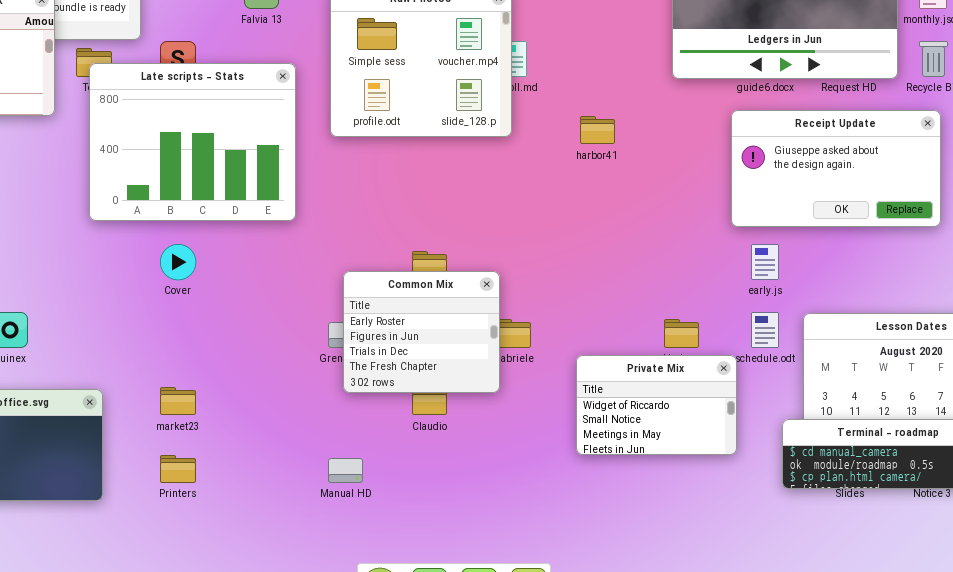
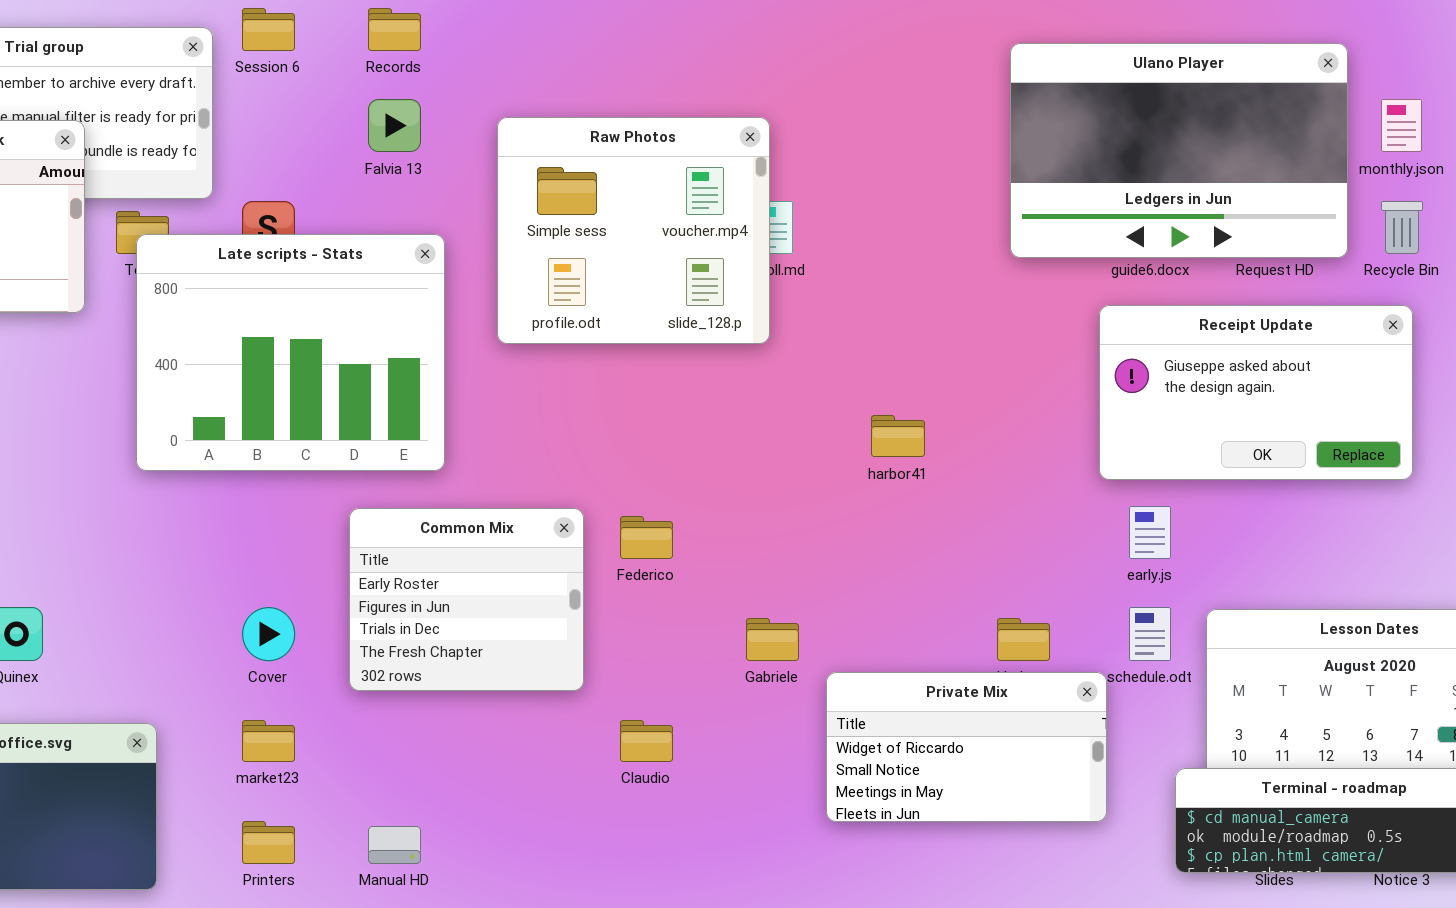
harbor41: [580,116,615,144] -> [871,415,925,457], moved
Cover: [160,244,196,280] -> [242,607,295,661], moved
Common Mix: [343,271,500,393] -> [349,508,584,691], moved
Private Mix: [576,355,737,455] -> [826,672,1107,822], resized
Manual HD: [328,458,363,483] -> [368,826,421,864], moved

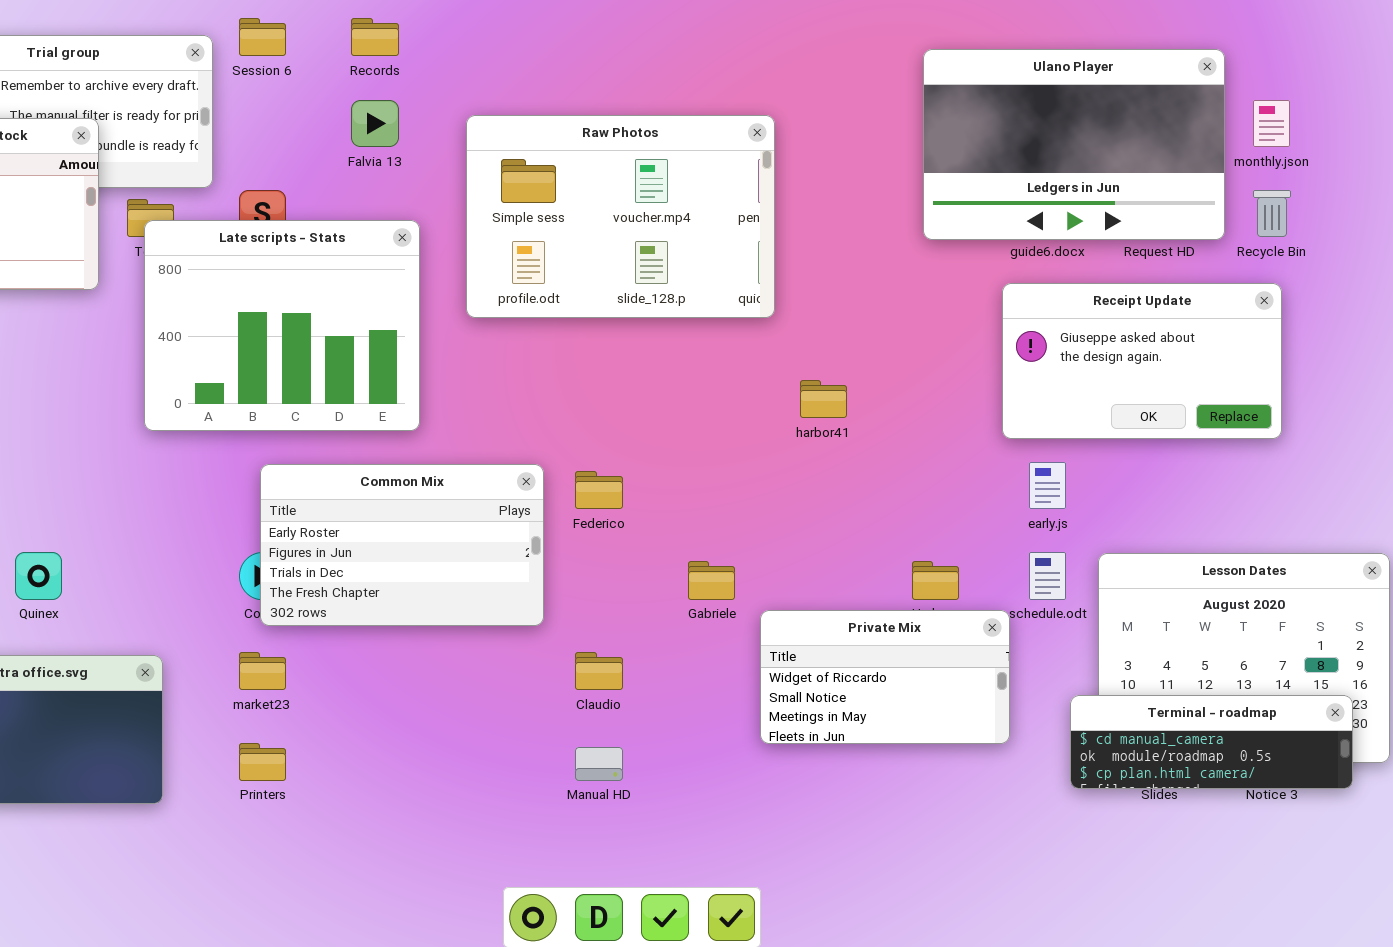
Raw Photos: [497,117,770,344] -> [466,115,775,318], resized
Common Mix: [349,508,584,691] -> [260,464,544,626], resized
Manual HD: [368,826,421,864] -> [575,747,623,781], moved

